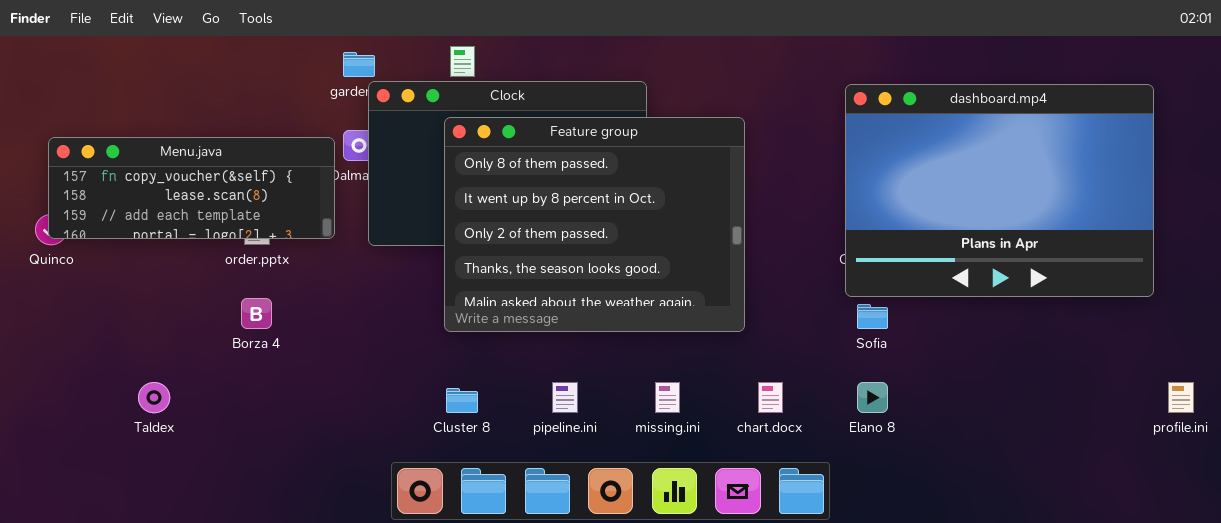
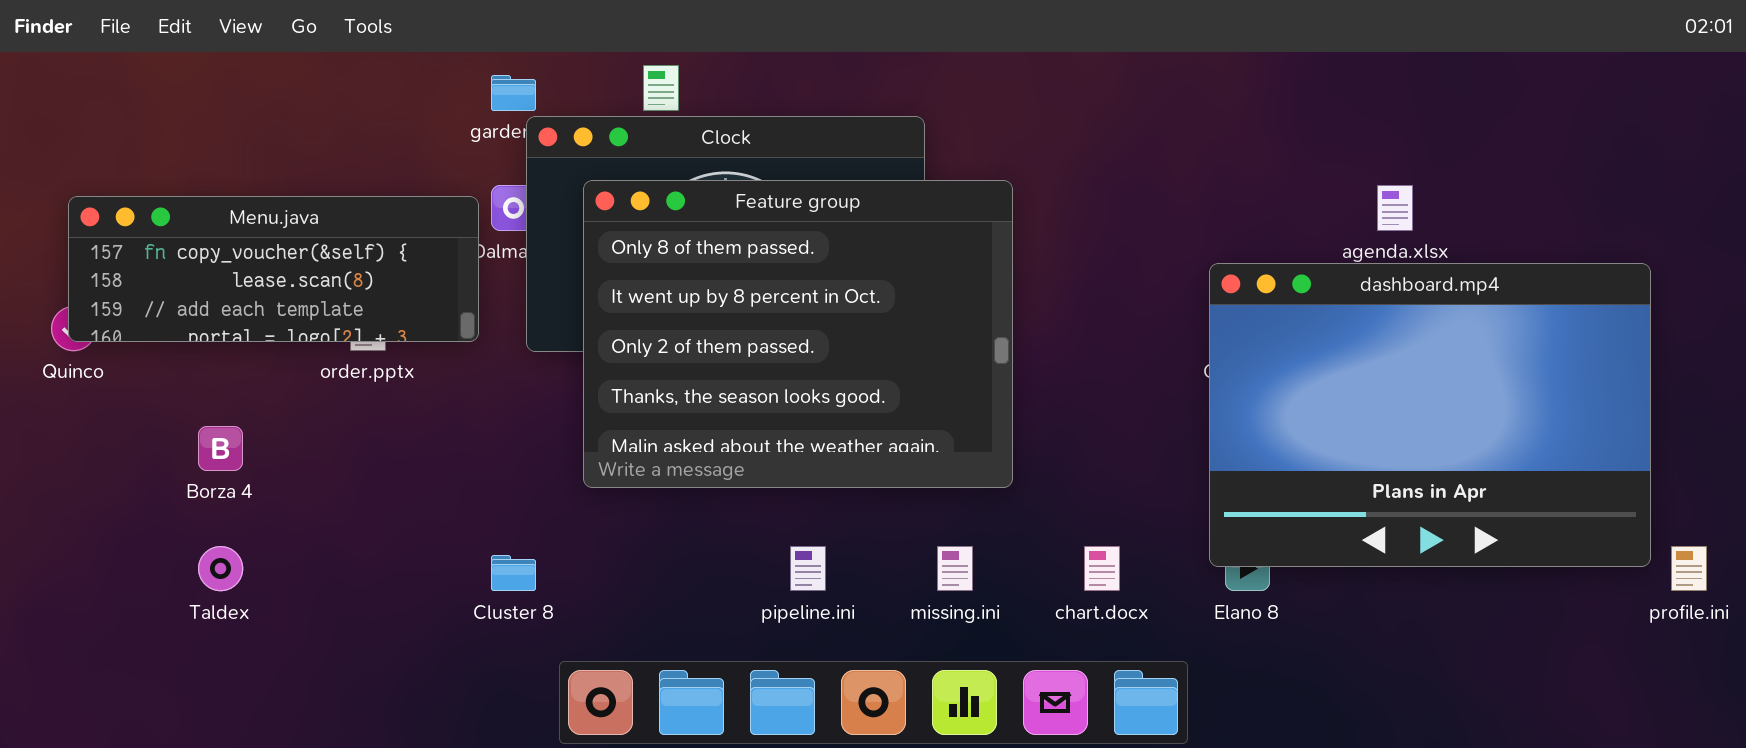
dashboard.mp4: [845,84,1154,297] -> [1209,263,1651,567], moved
Feature group: [444,117,745,332] -> [583,180,1013,488], moved
Borza 4: [241,298,272,329] -> [198,426,243,471], moved
Cluster 8: [446,388,478,413] -> [491,555,536,591], moved

